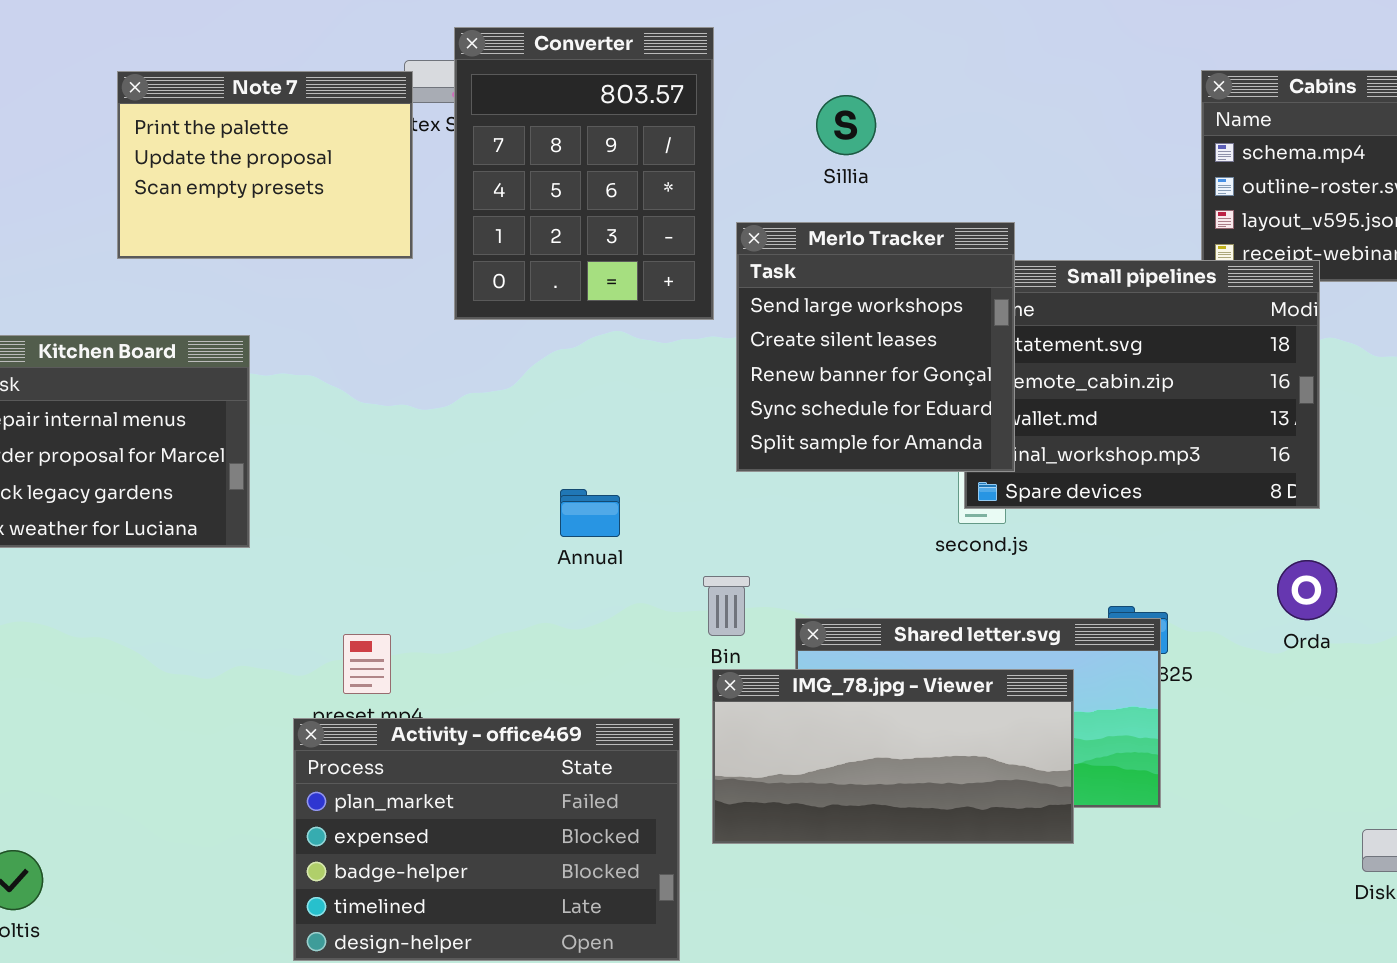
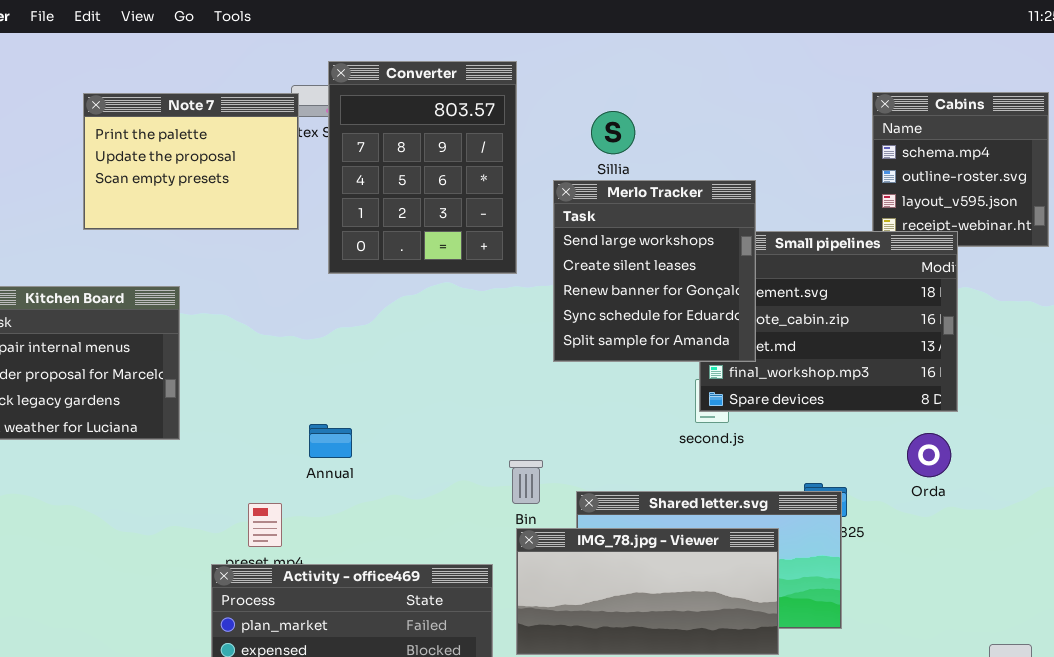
Merlo Tracker: [736,222,1015,472] -> [553,180,756,362], moved
Annual: [560,489,620,537] -> [309,424,352,458], moved
Orda: [1277,560,1337,620] -> [907,433,951,477], moved

